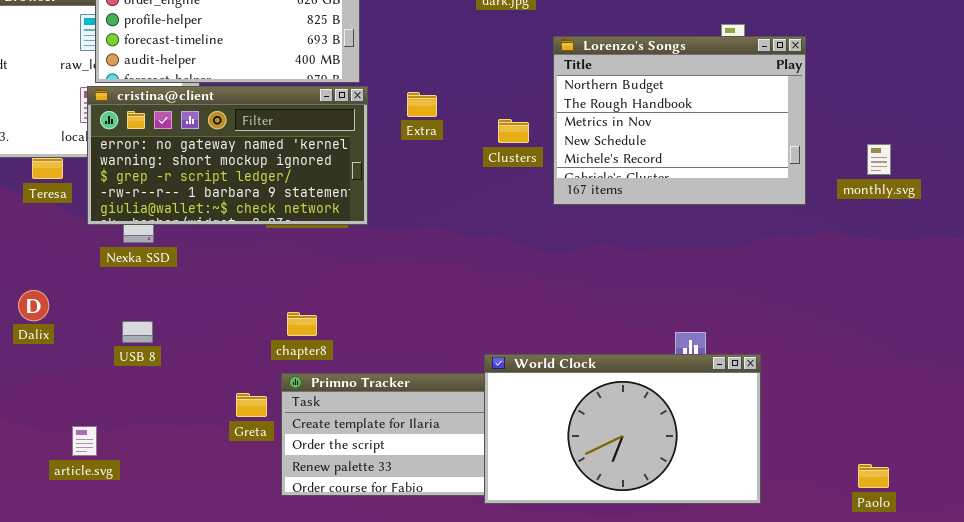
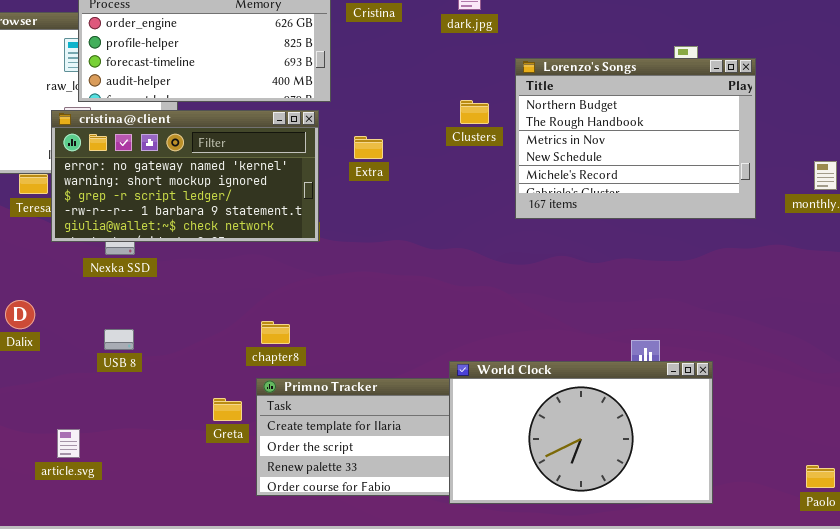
cristina@client: [87,86,368,225] -> [51,110,319,242], moved
Extra: [407,92,437,117] -> [354,136,383,159], moved
Clusters: [498,119,529,143] -> [460,100,489,124], moved

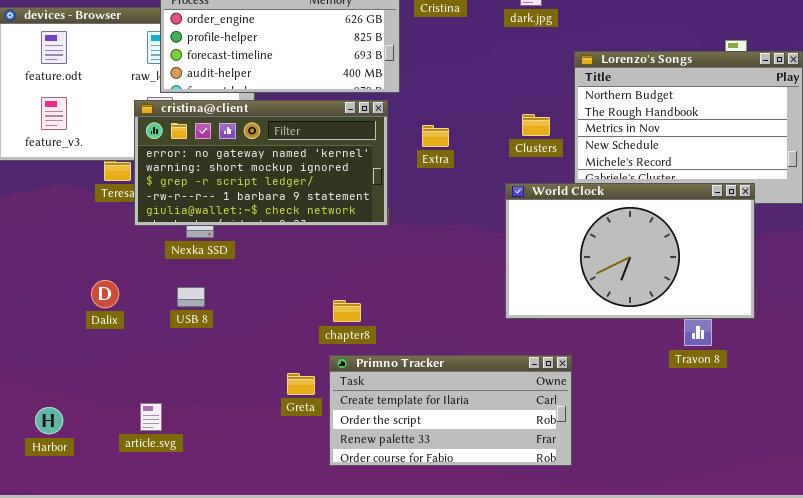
Clusters: [460,100,489,124] -> [522,114,550,136], moved
USB 8: [104,329,134,350] -> [177,287,205,307], moved
World Clock: [449,361,713,504] -> [505,183,755,319], moved

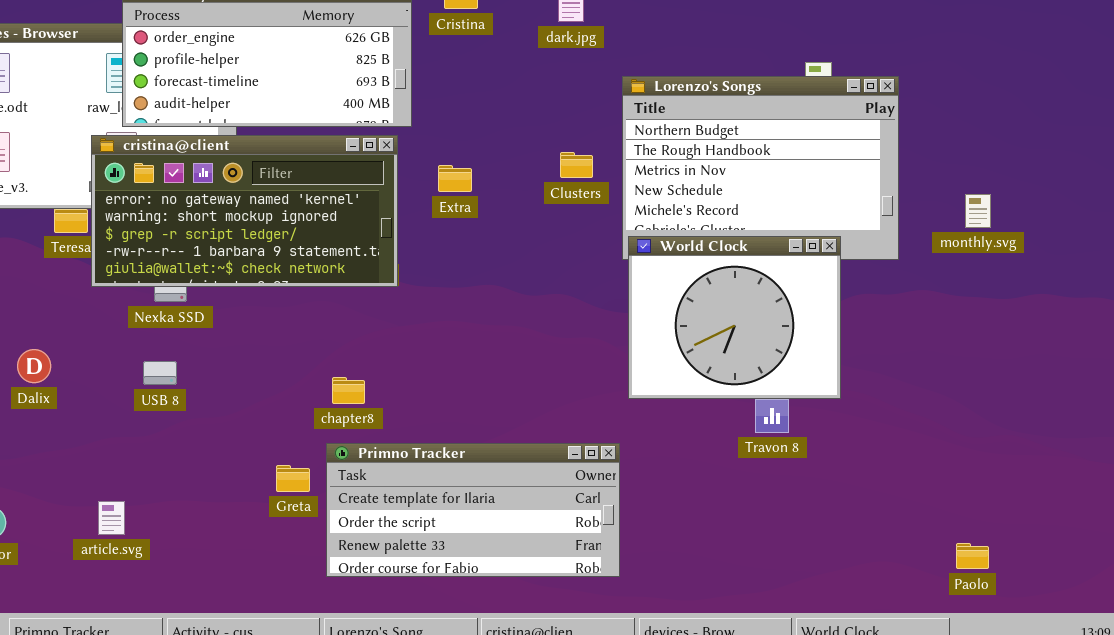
World Clock: [505,183,755,319] -> [628,236,841,399], resized
Dalix: [91,280,119,308] -> [17,349,51,383], moved

